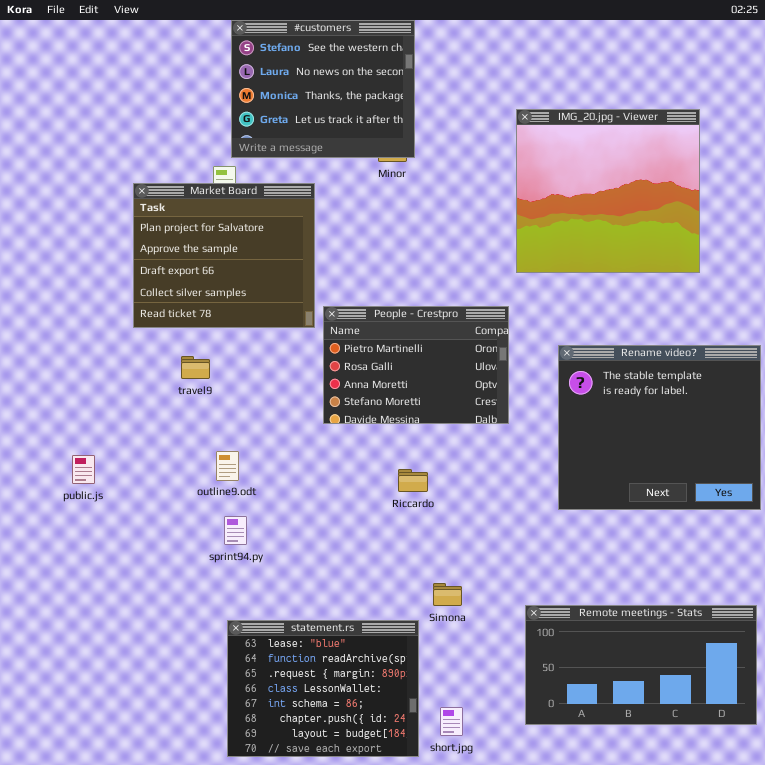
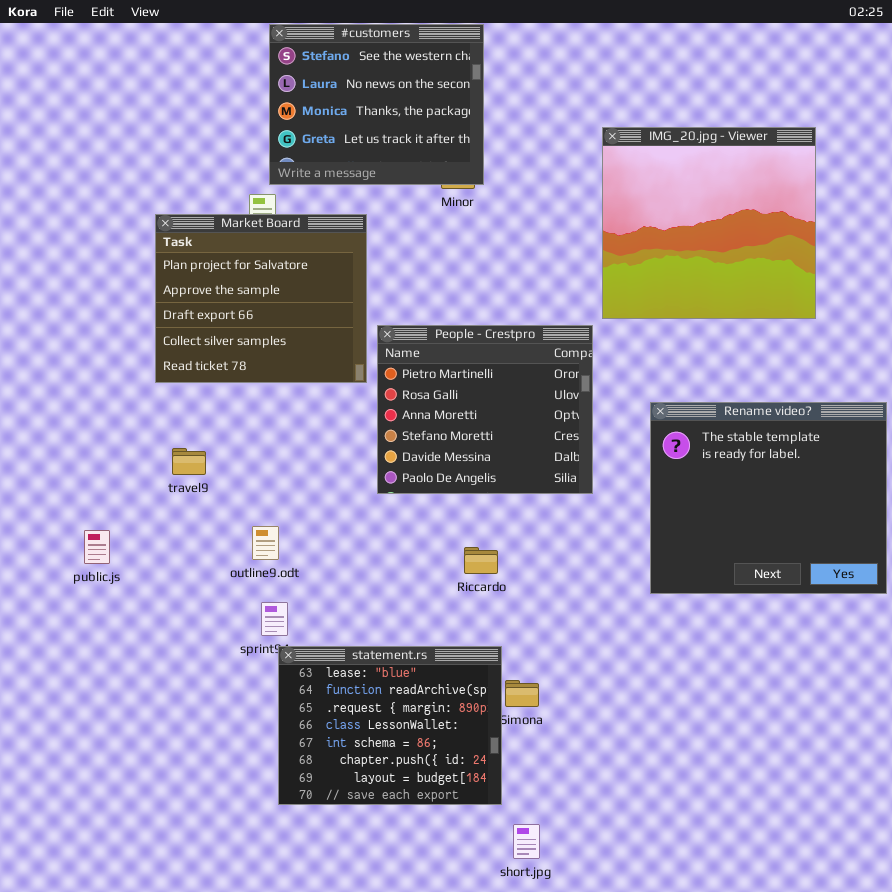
People - Crestpro: [323,306,509,424] -> [377,325,593,494], resized
travel9: [181,356,210,379] -> [172,448,206,475], moved
Remote meetings - Stats: [525,605,757,725] -> none, closed
statement.rs: [227,620,419,757] -> [278,646,502,805], moved

